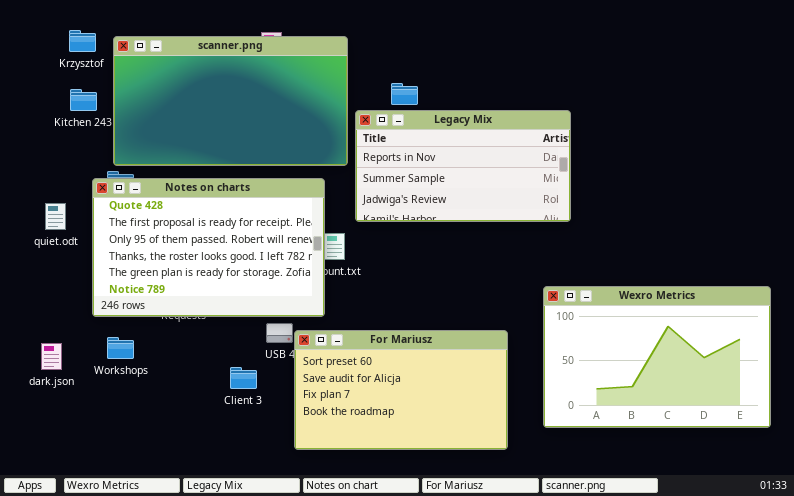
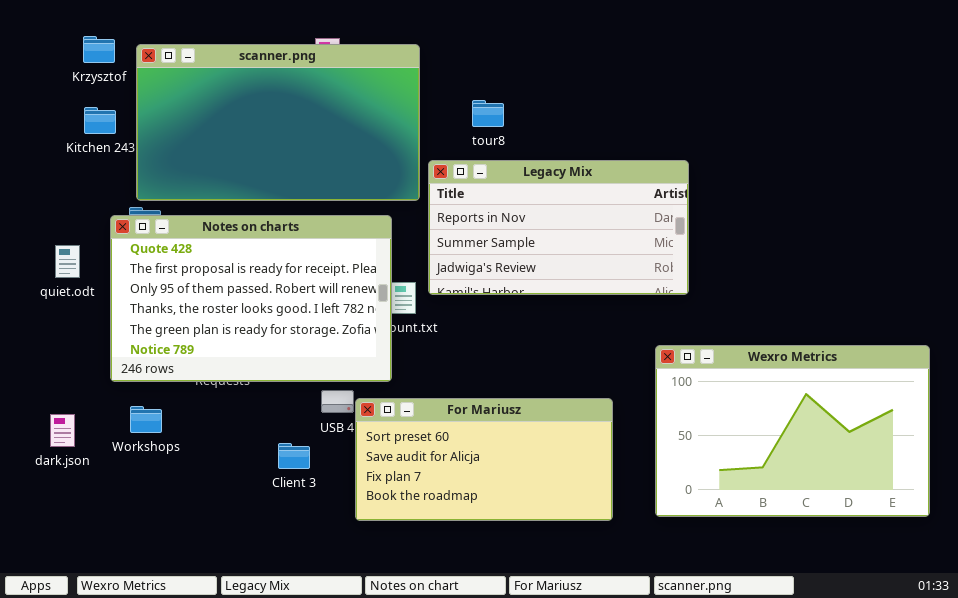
Legacy Mix: [355,110,571,222] -> [428,160,689,295], moved
For Mariusz: [294,330,508,450] -> [355,398,613,521], resized

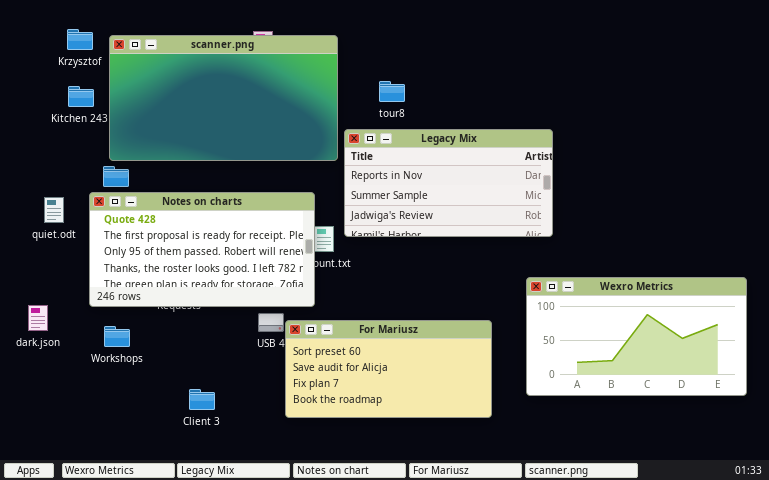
Notes on charts: [110,215,392,382] -> [89,192,315,307], resized
Wexro Metrics: [655,345,930,517] -> [526,277,747,396], resized
dark.json: [50,414,75,447] -> [28,305,48,331], moved
Client 3: [278,443,310,469] -> [189,389,215,410], moved

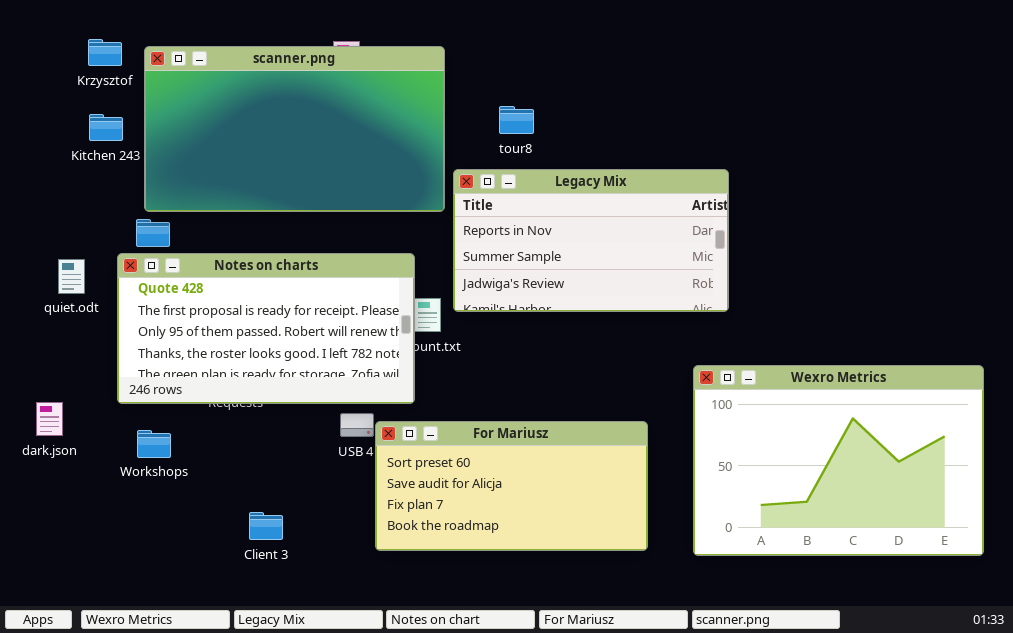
Wexro Metrics: [526,277,747,396] -> [693,365,984,556], resized

